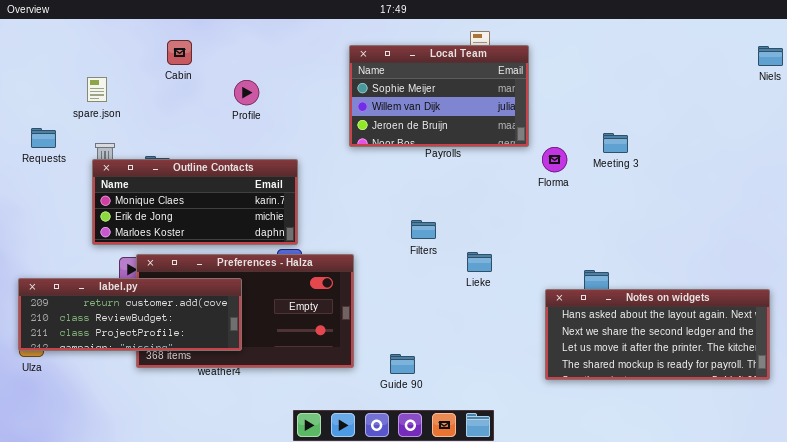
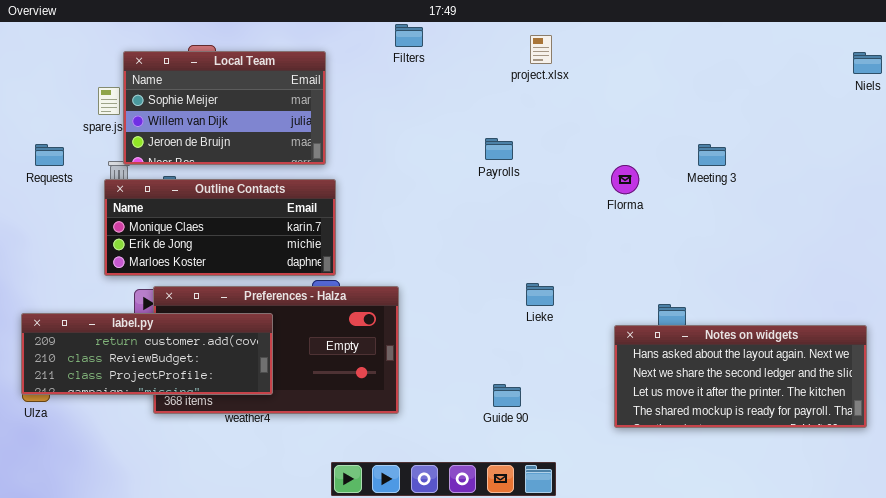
Local Team: [349,45,529,147] -> [123,51,326,165], moved
Meeting 3: [603,133,628,153] -> [698,144,726,166], moved
Filters: [411,220,436,239] -> [395,24,423,47], moved
Guide 90: [390,354,415,374] -> [493,384,521,407], moved

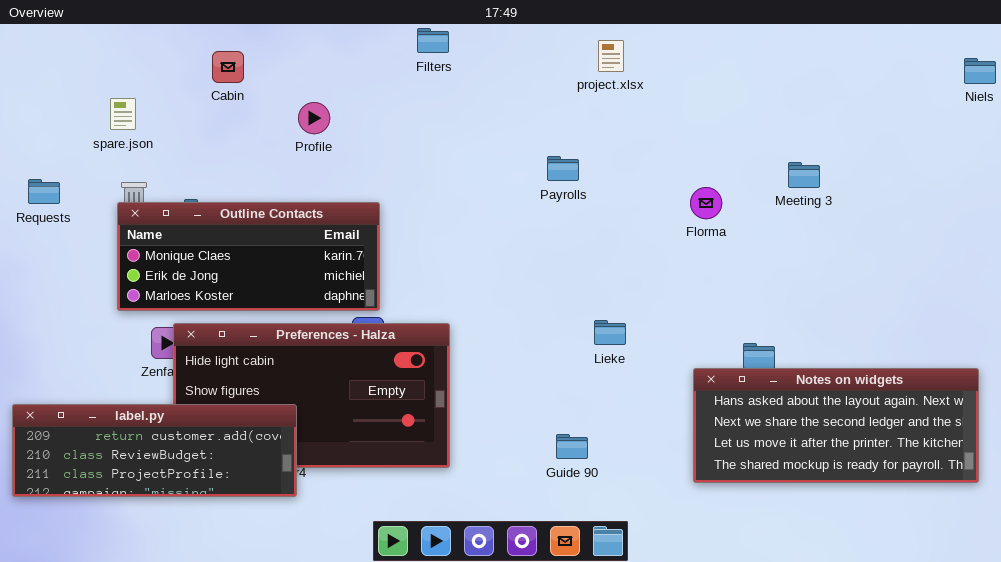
Filters: [395,24,423,47] -> [417,28,449,53], moved
Local Team: [123,51,326,165] -> none, closed
Requests: [35,144,64,166] -> [28,179,60,204], moved
label.py: [21,313,273,395] -> [12,404,297,497], moved

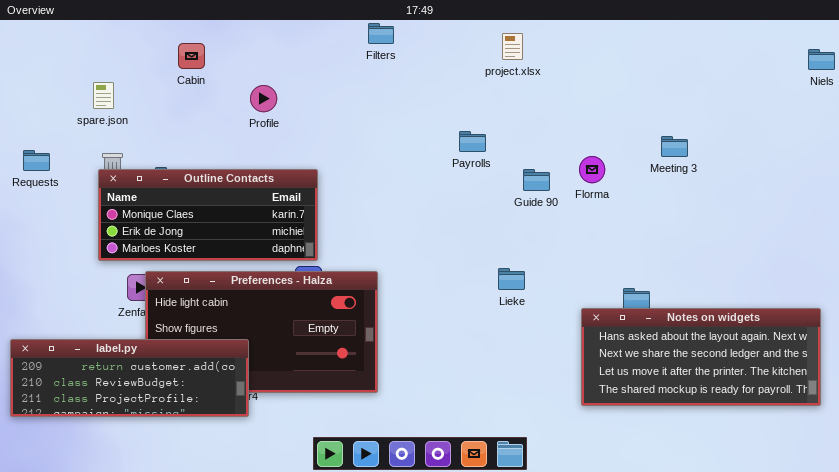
Filters: [417,28,449,53] -> [368,23,394,44], moved
Guide 90: [556,434,588,459] -> [523,169,550,191], moved

